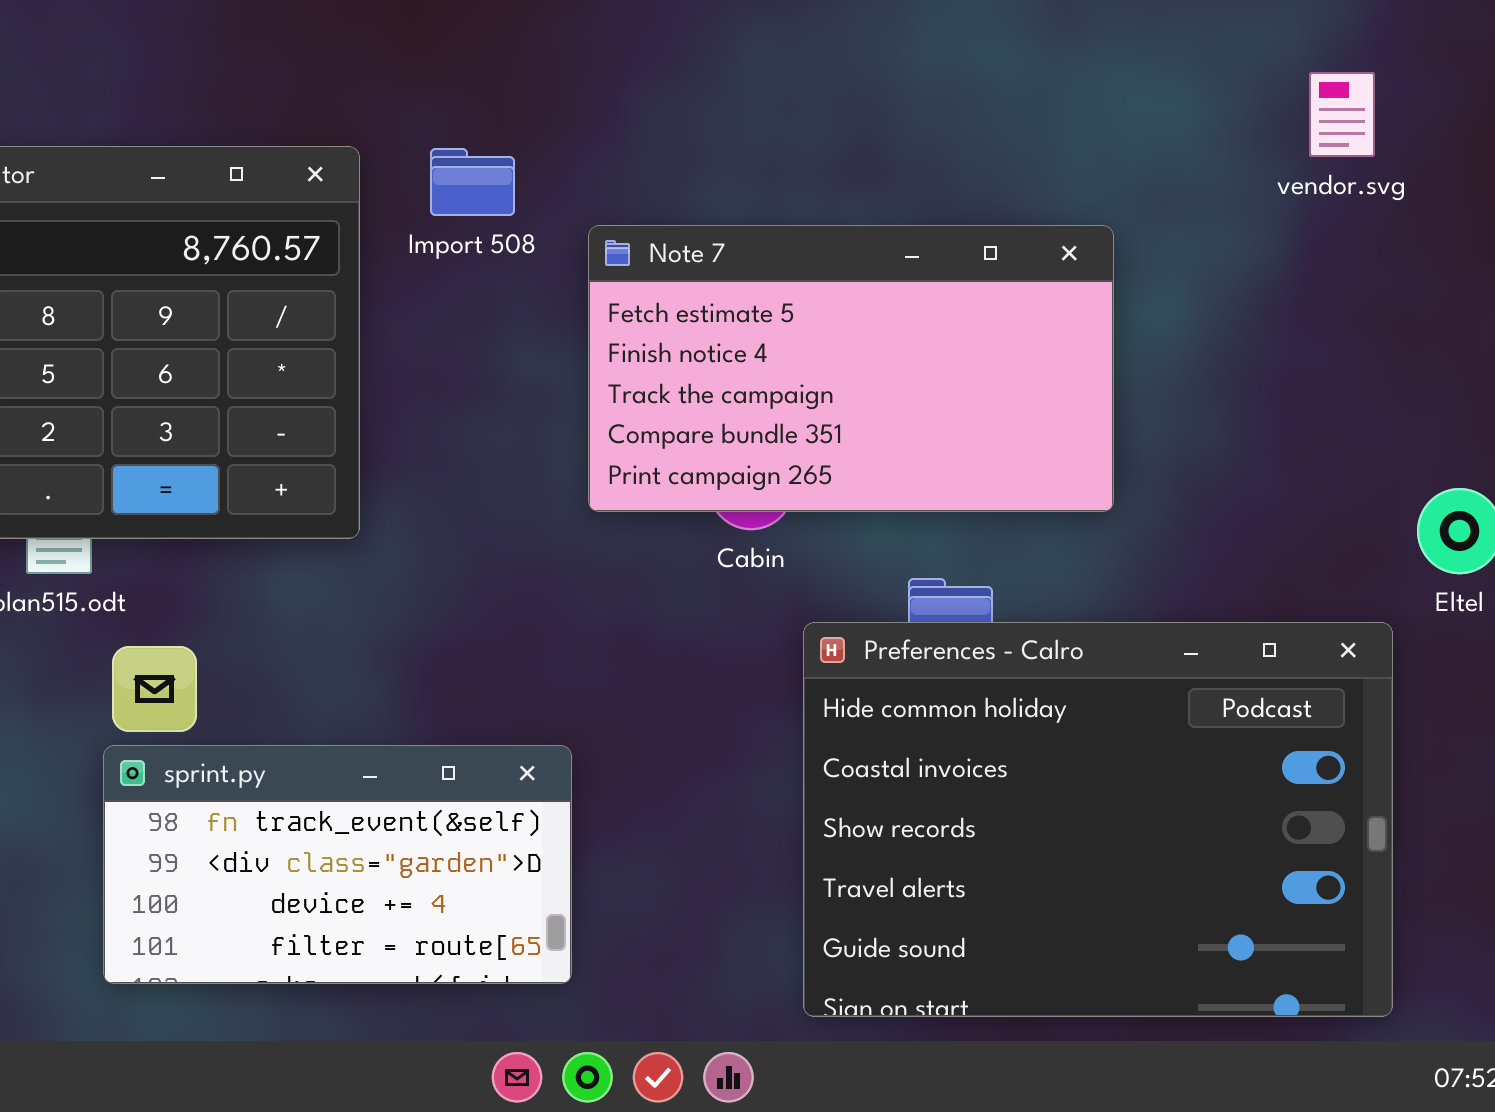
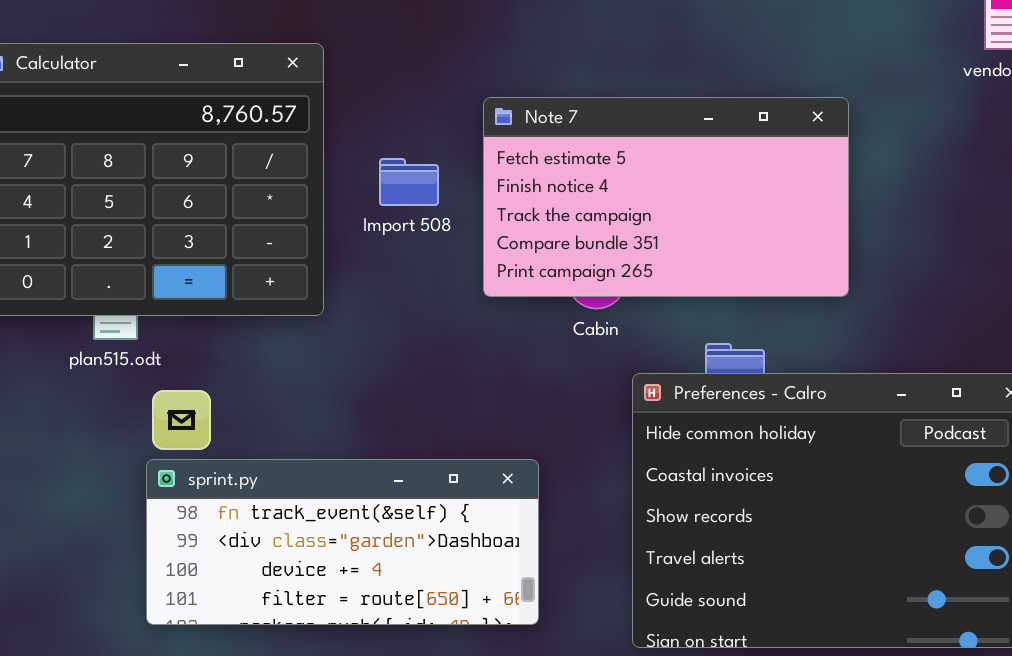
Import 508: [430,148,515,216] -> [379,158,439,206], moved
sprint.py: [103,745,572,984] -> [146,459,539,625], resized

